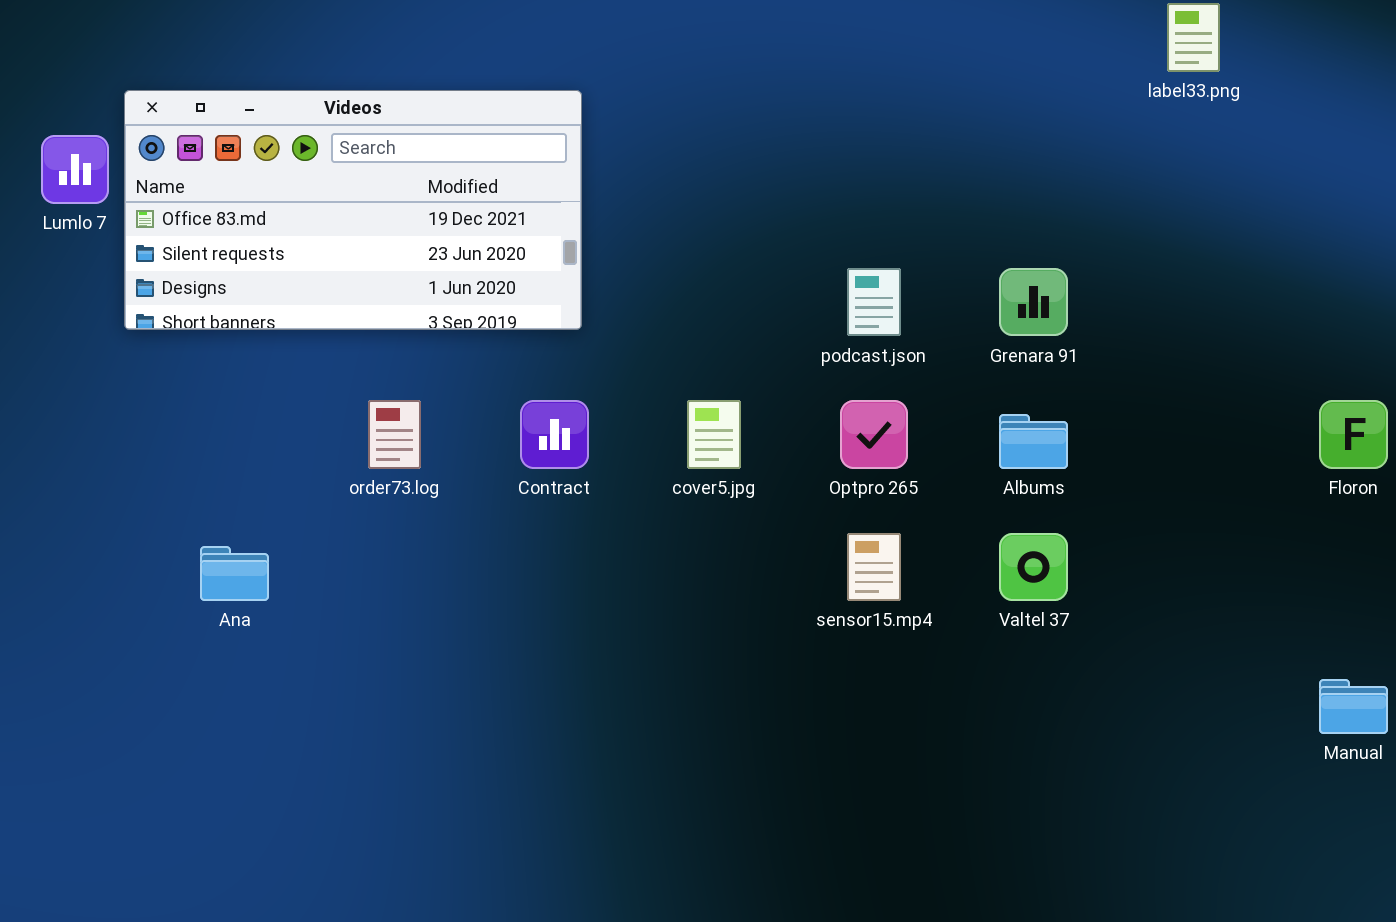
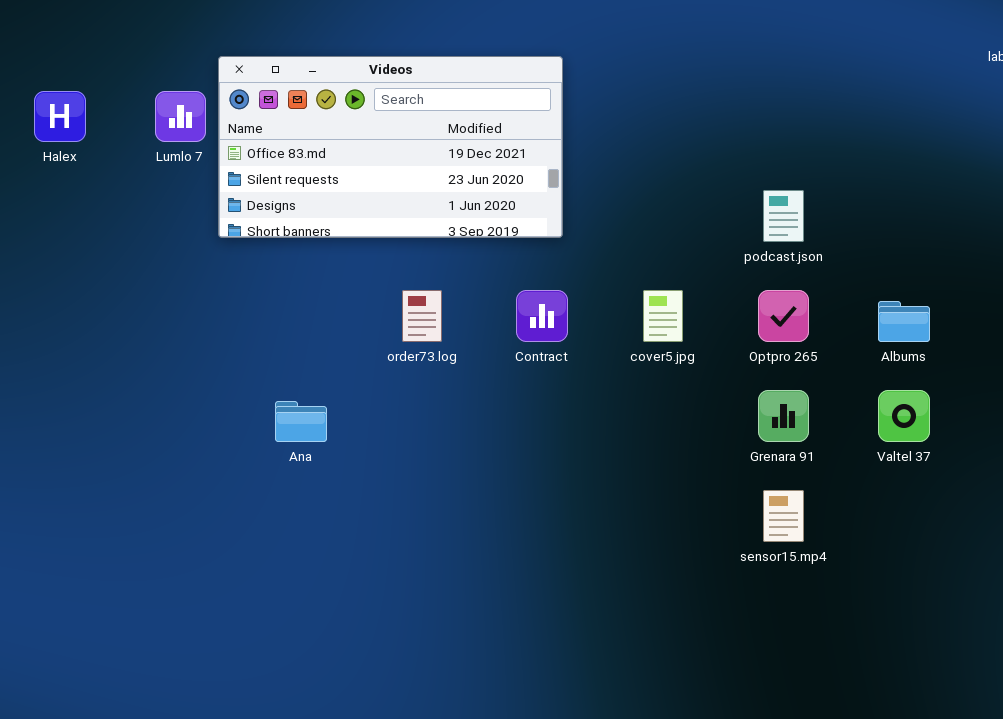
Grenara 91: [999,268,1068,336] -> [758,390,809,442], moved
sensor15.mp4: [847,533,901,601] -> [763,490,804,542], moved

